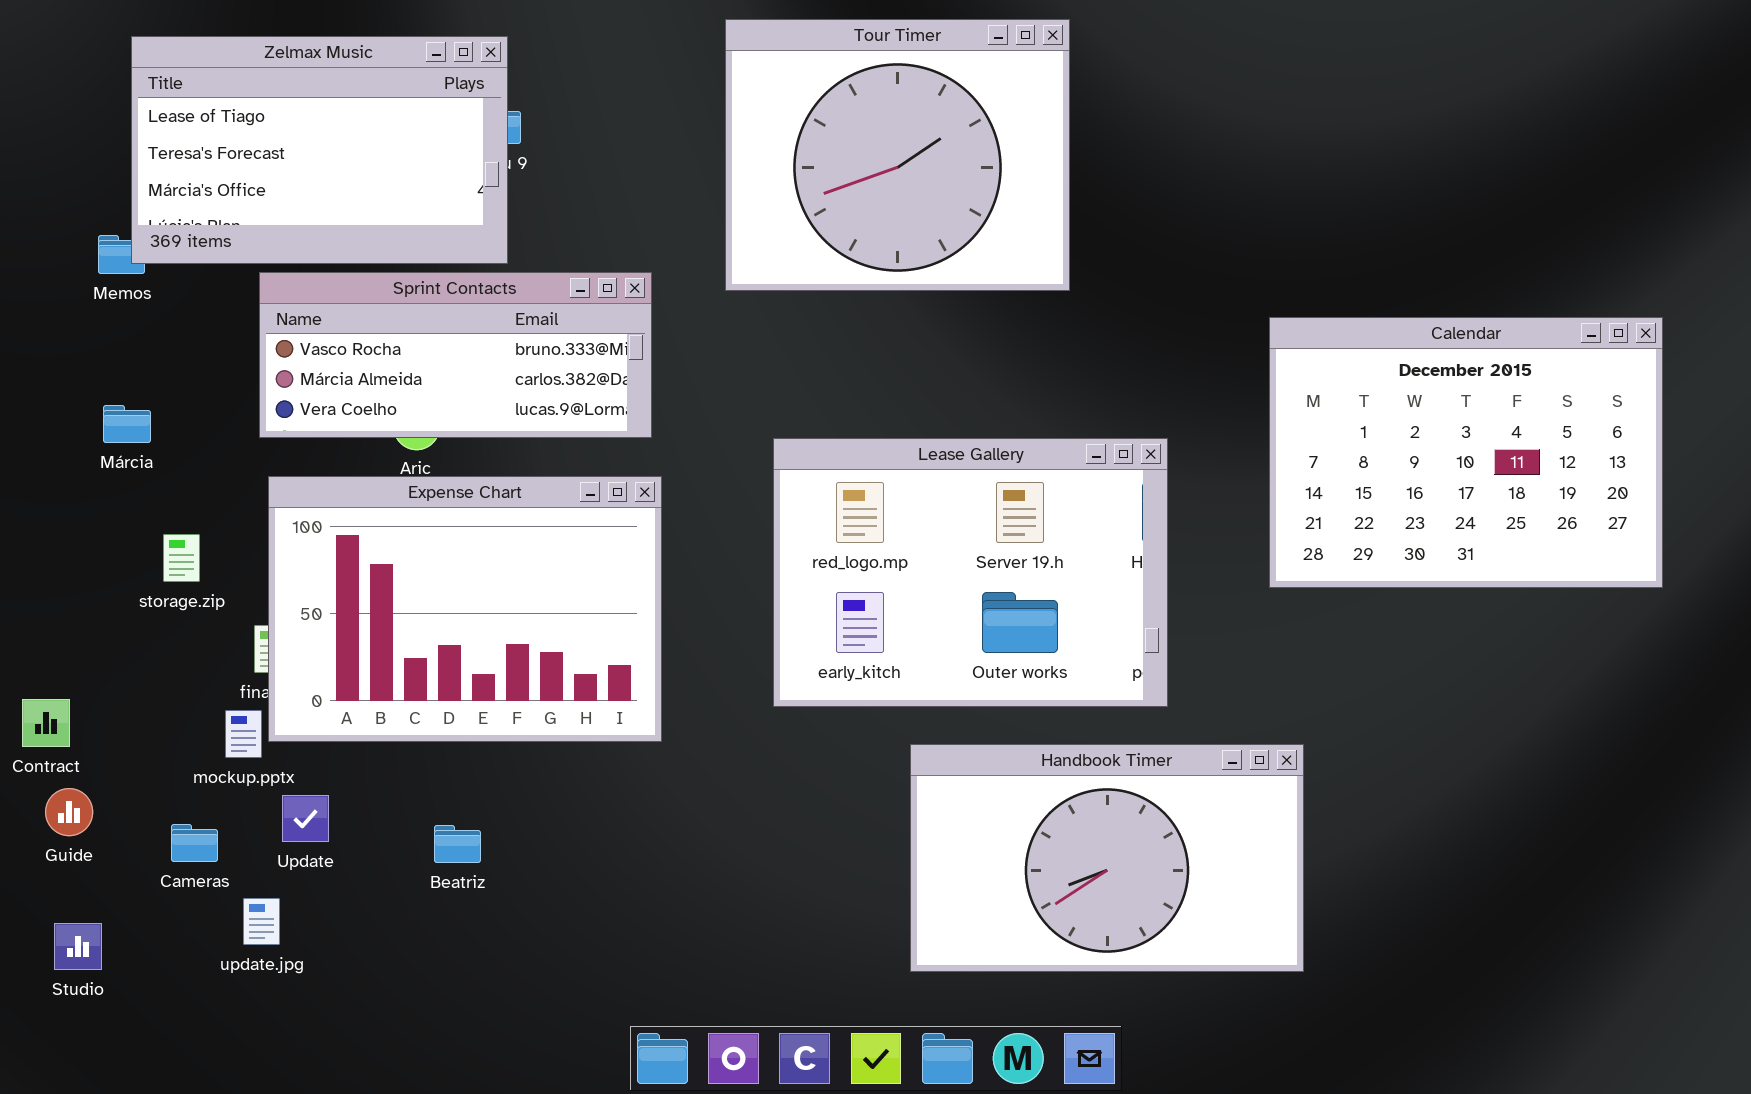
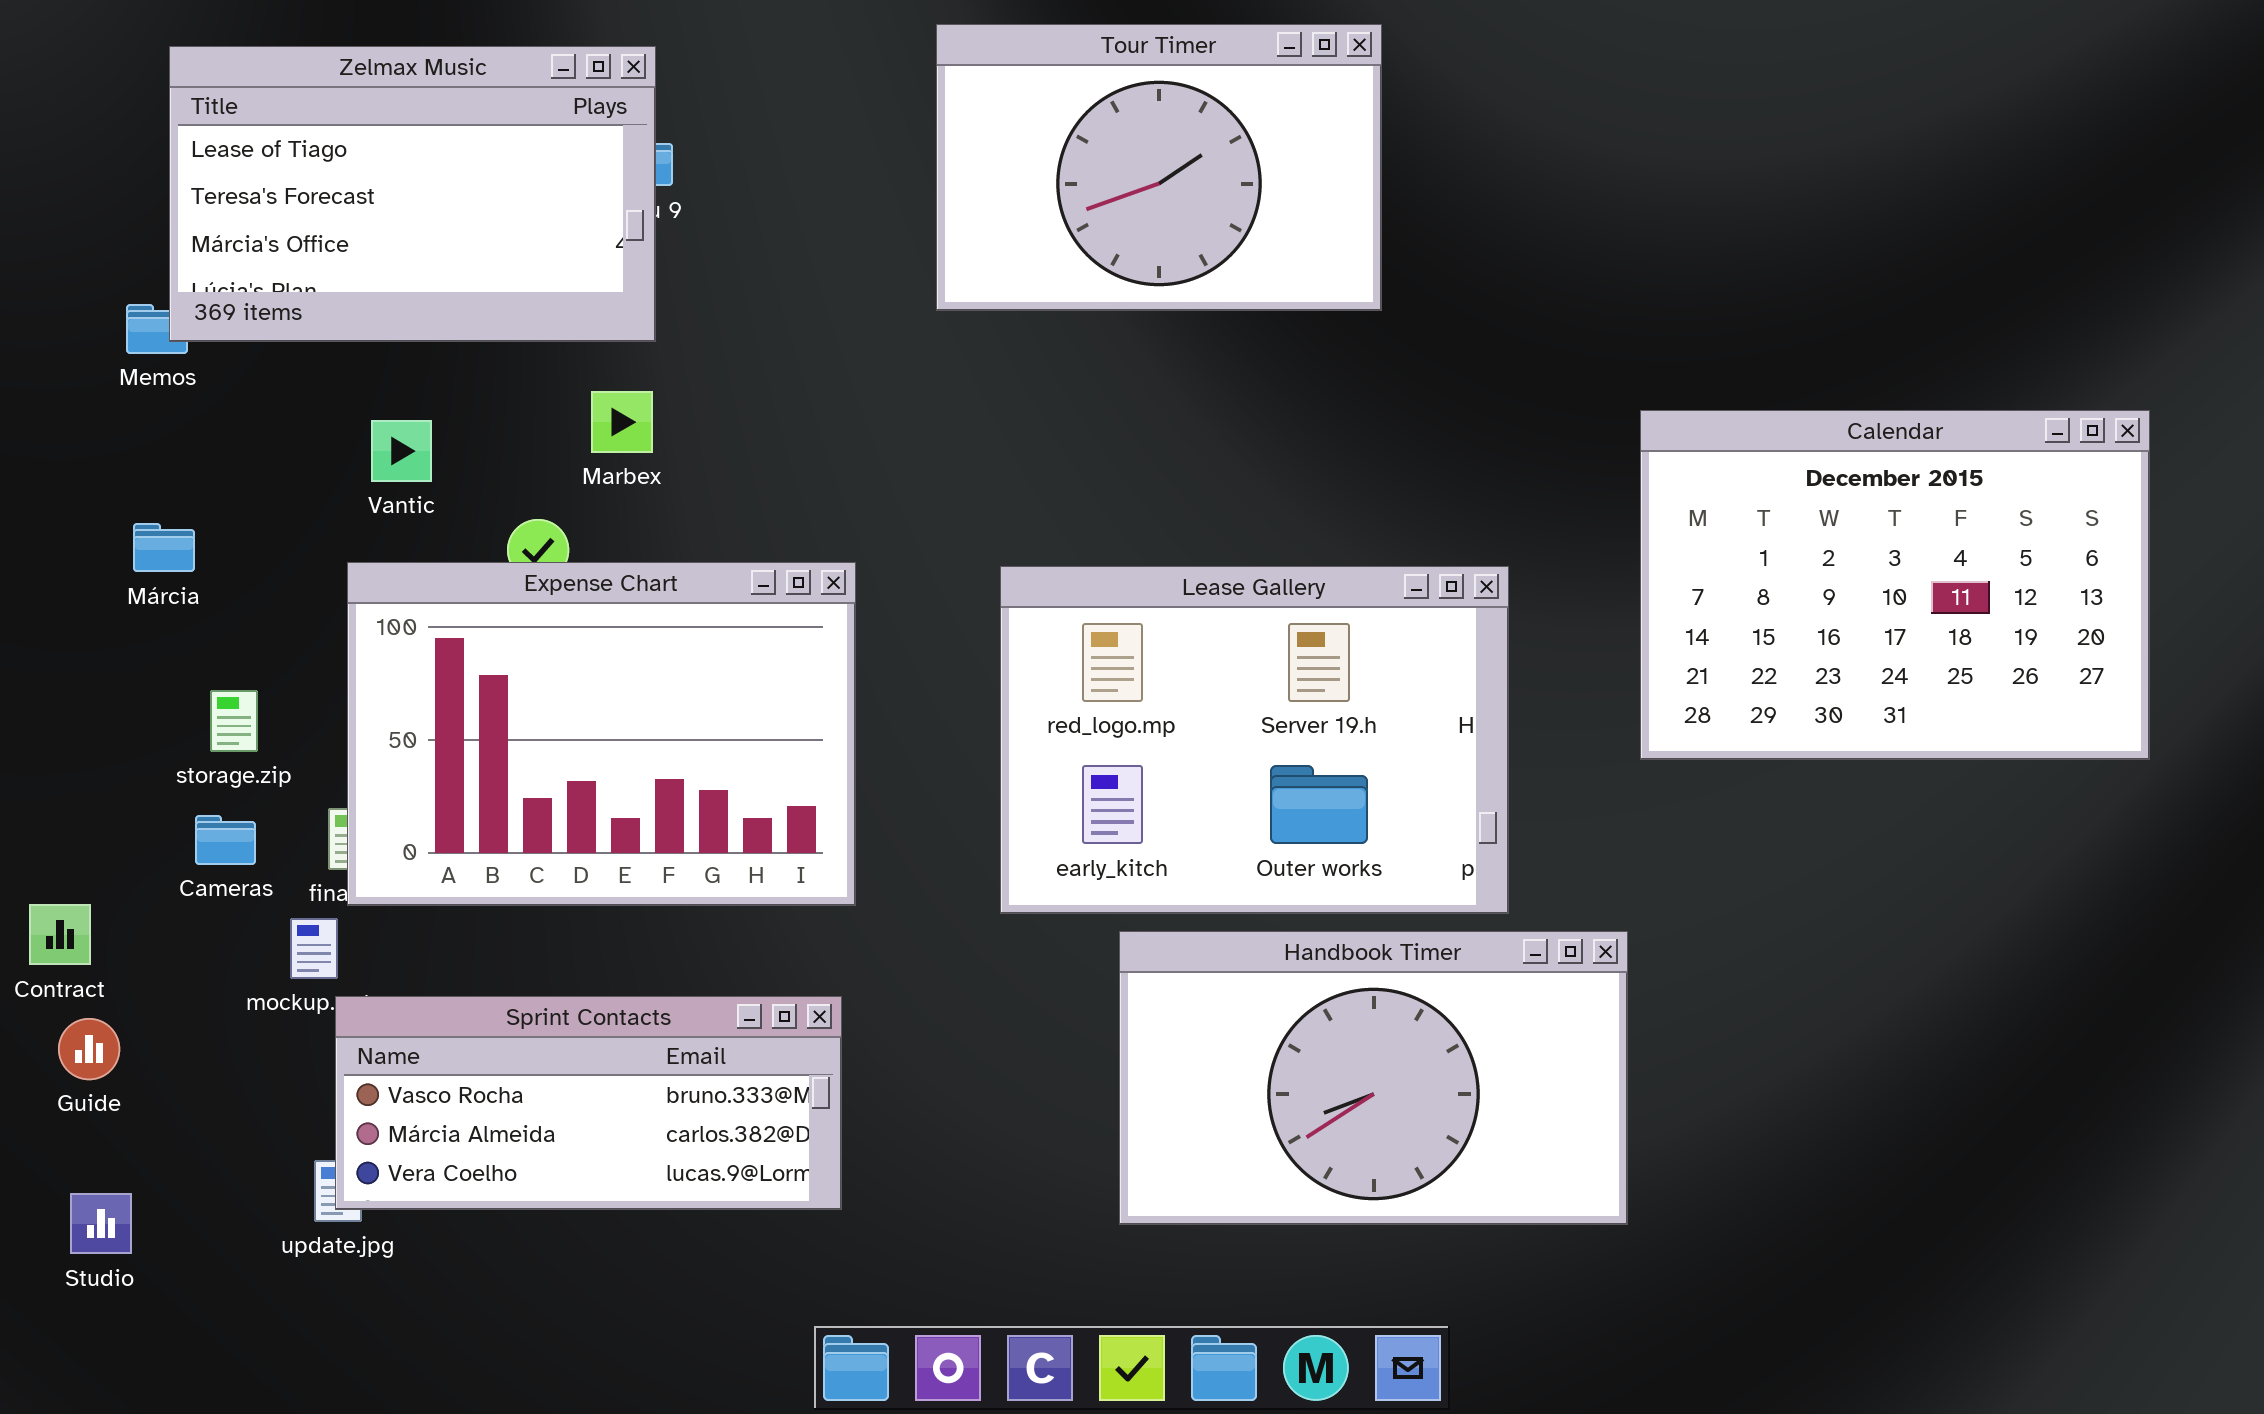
Tour Timer: [725,19,1070,291] -> [936,24,1382,311], resized
Sprint Contacts: [259,272,652,438] -> [335,996,842,1210], moved
Expense Chart: [268,476,662,742] -> [347,562,856,906], moved
Handbook Timer: [910,744,1304,972] -> [1119,931,1628,1225], moved
Cameras: [171,824,218,862] -> [195,815,256,865], moved

